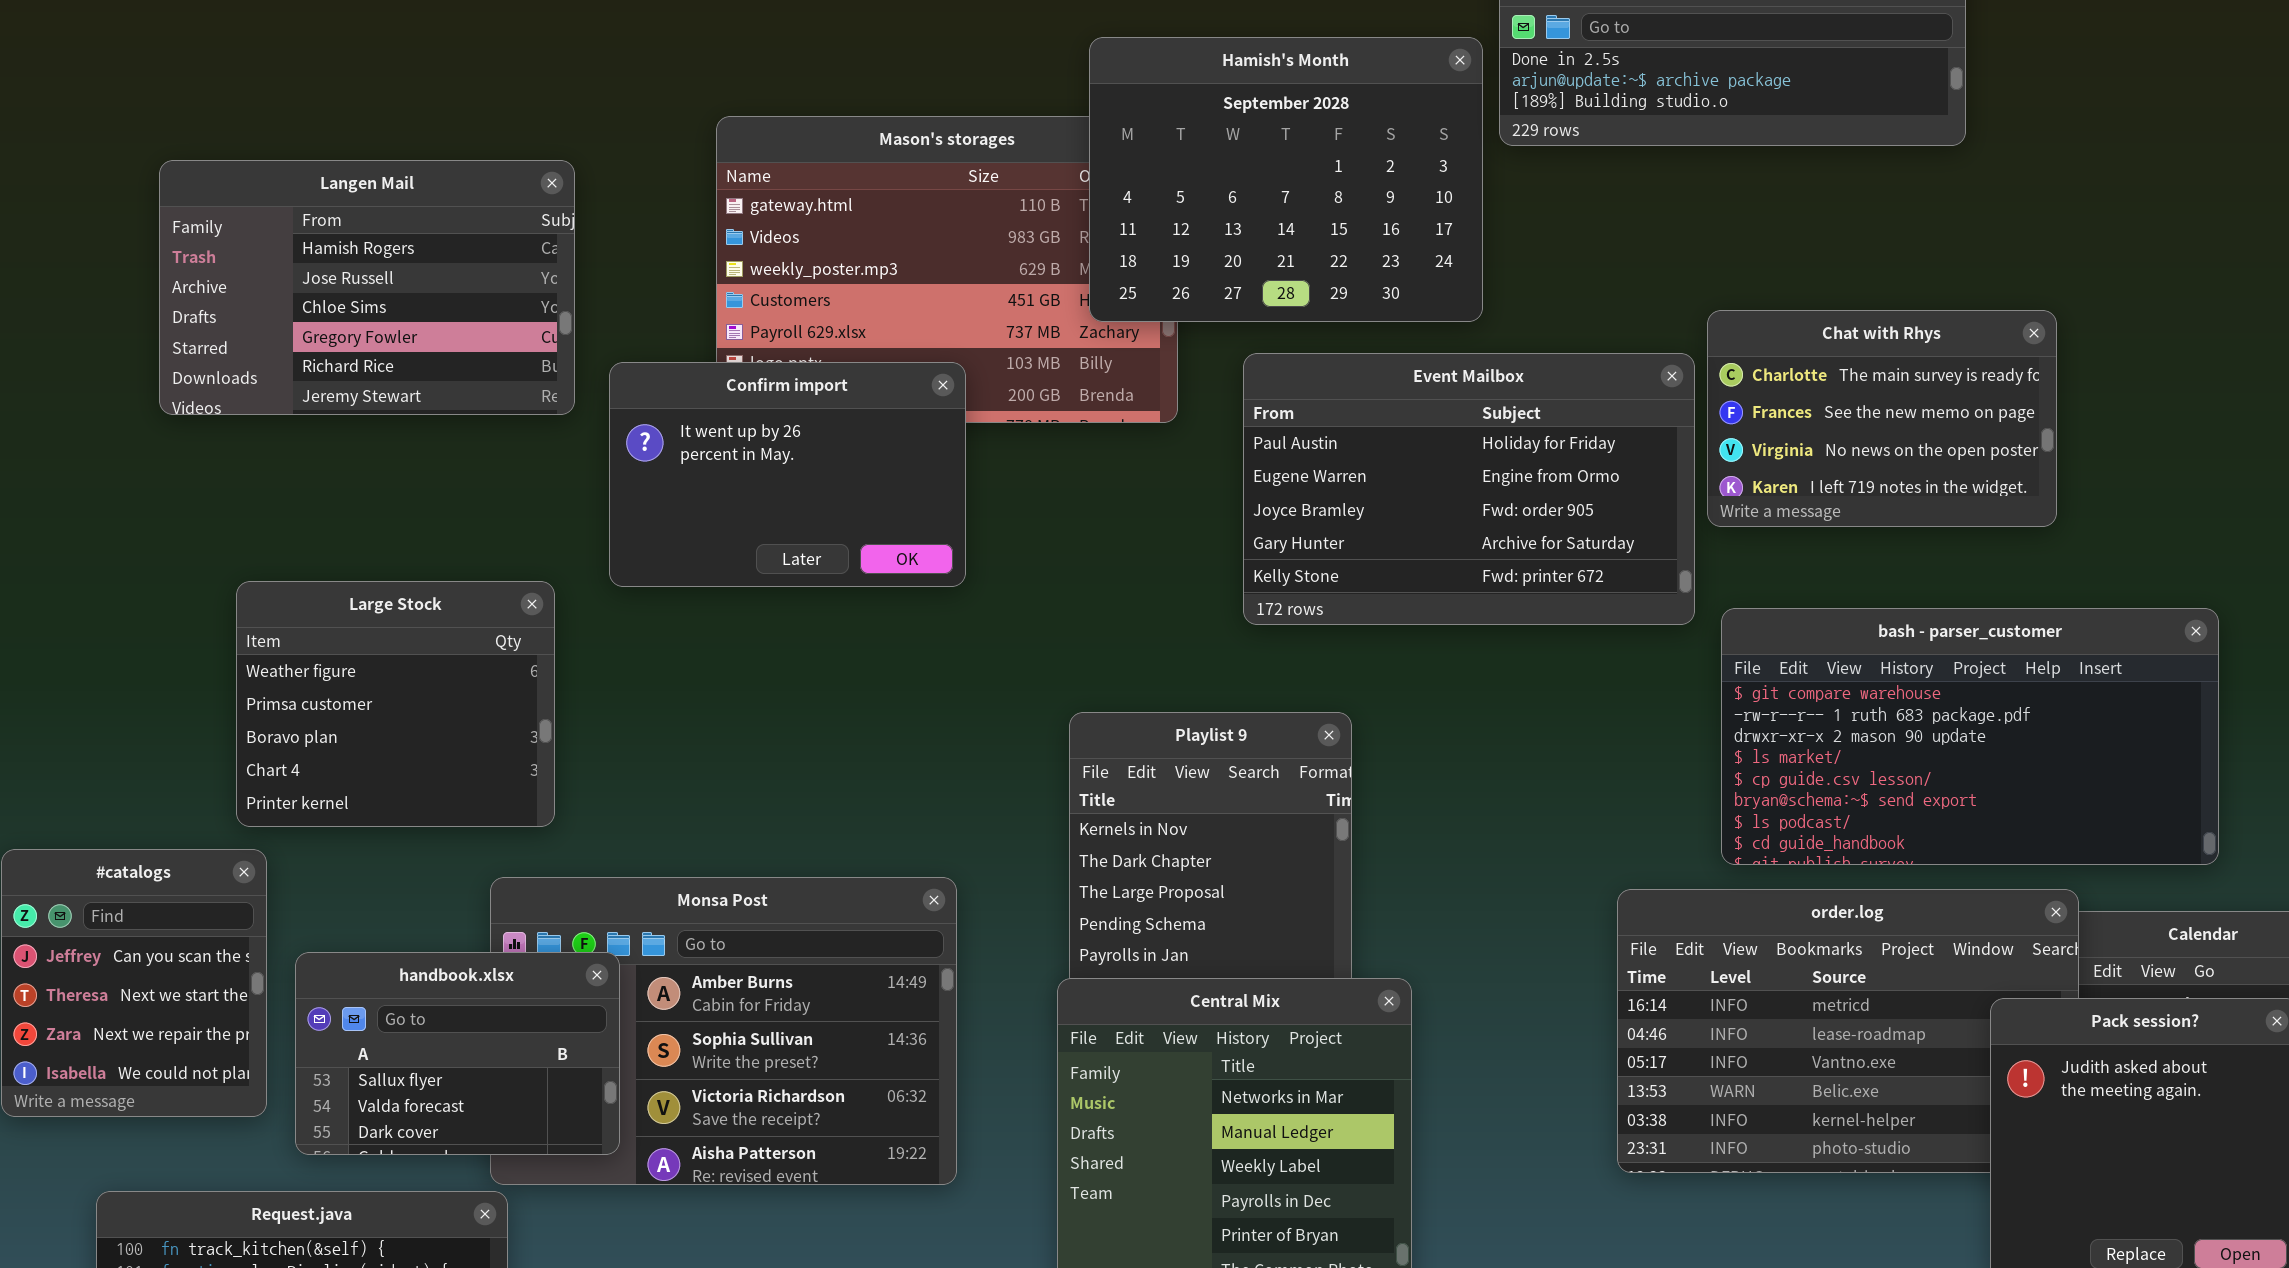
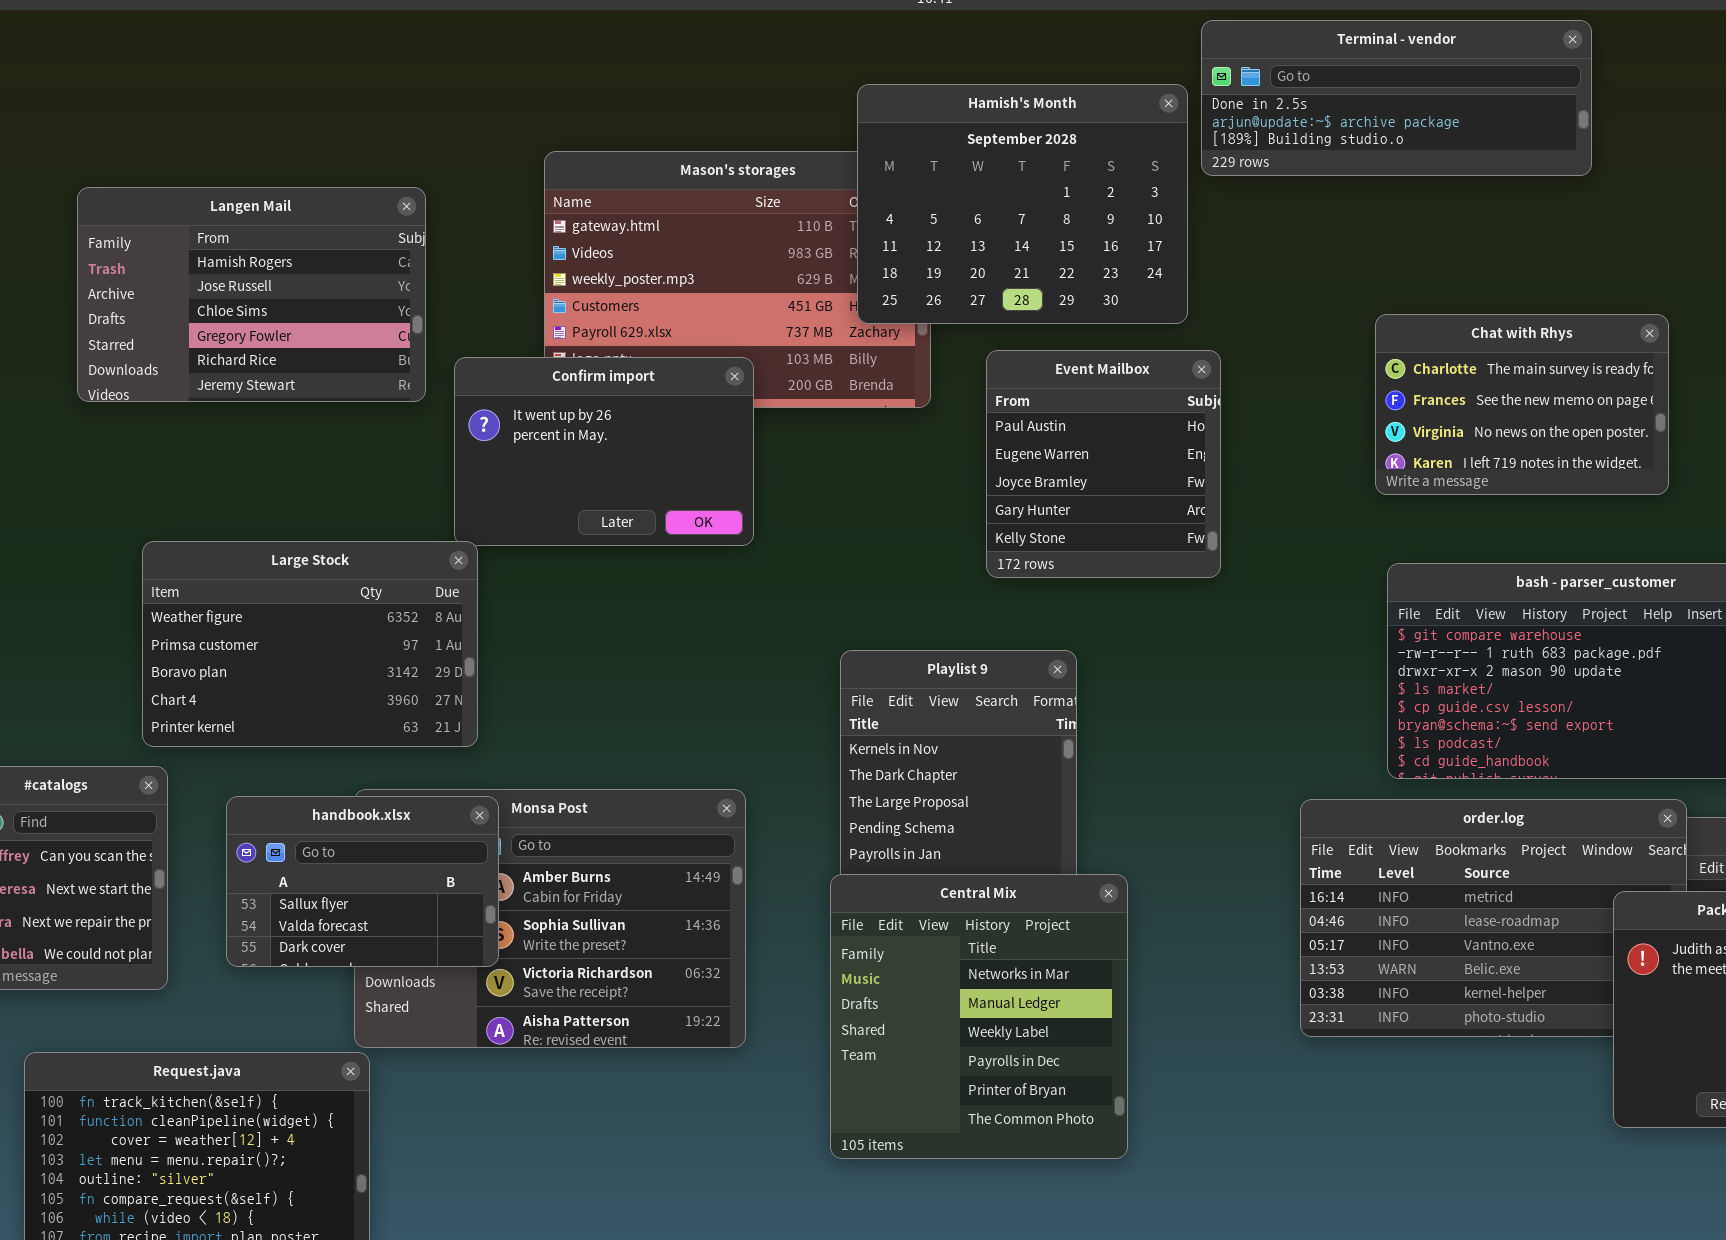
Event Mailbox: [1243,353,1695,625] -> [986,350,1221,578], resized
Large Stock: [236,581,555,827] -> [142,541,478,747], resized
handbook.xlsx: [295,952,620,1155] -> [226,796,499,967], moved

